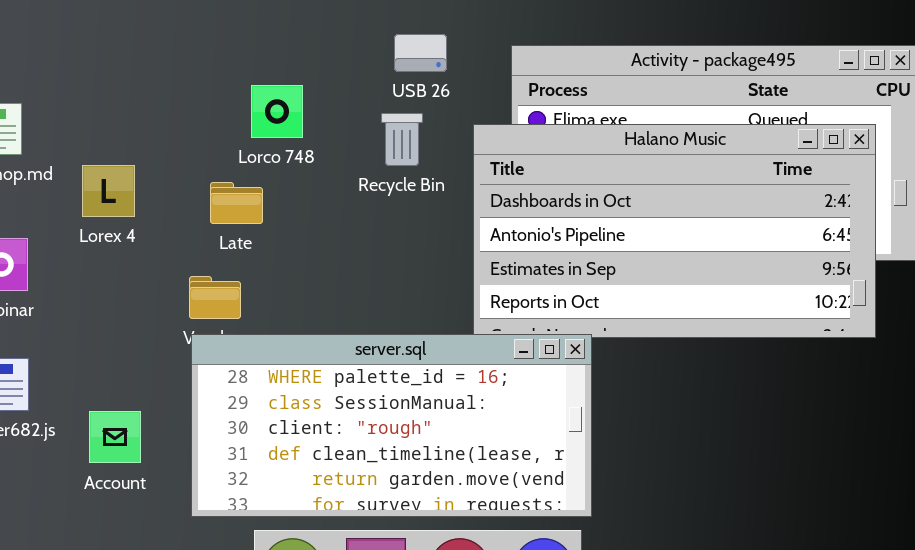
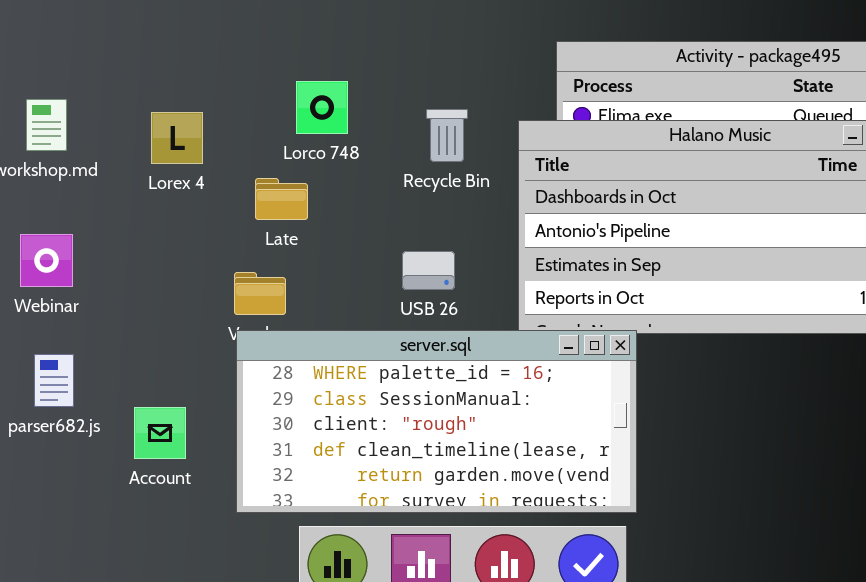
USB 26: [394,34,447,72] -> [402,251,455,290], moved
Lorex 4: [82,165,135,217] -> [151,112,203,164], moved

